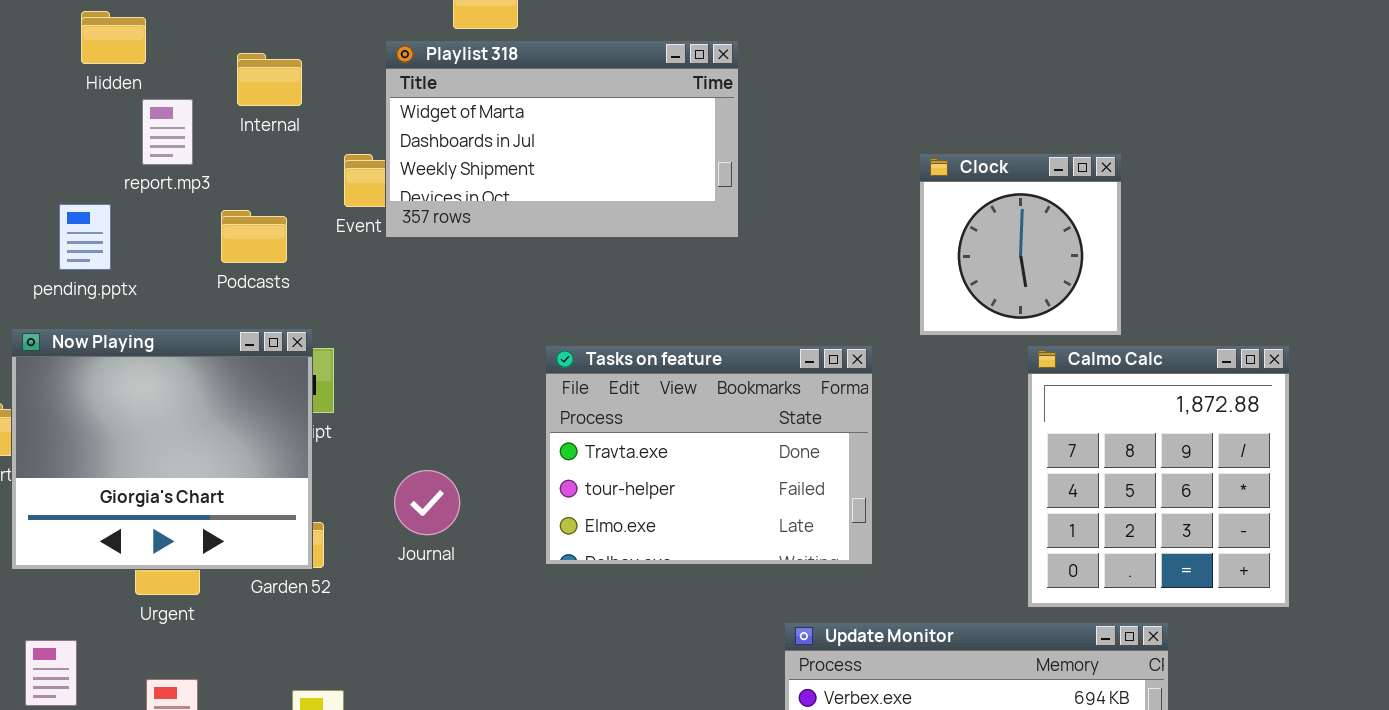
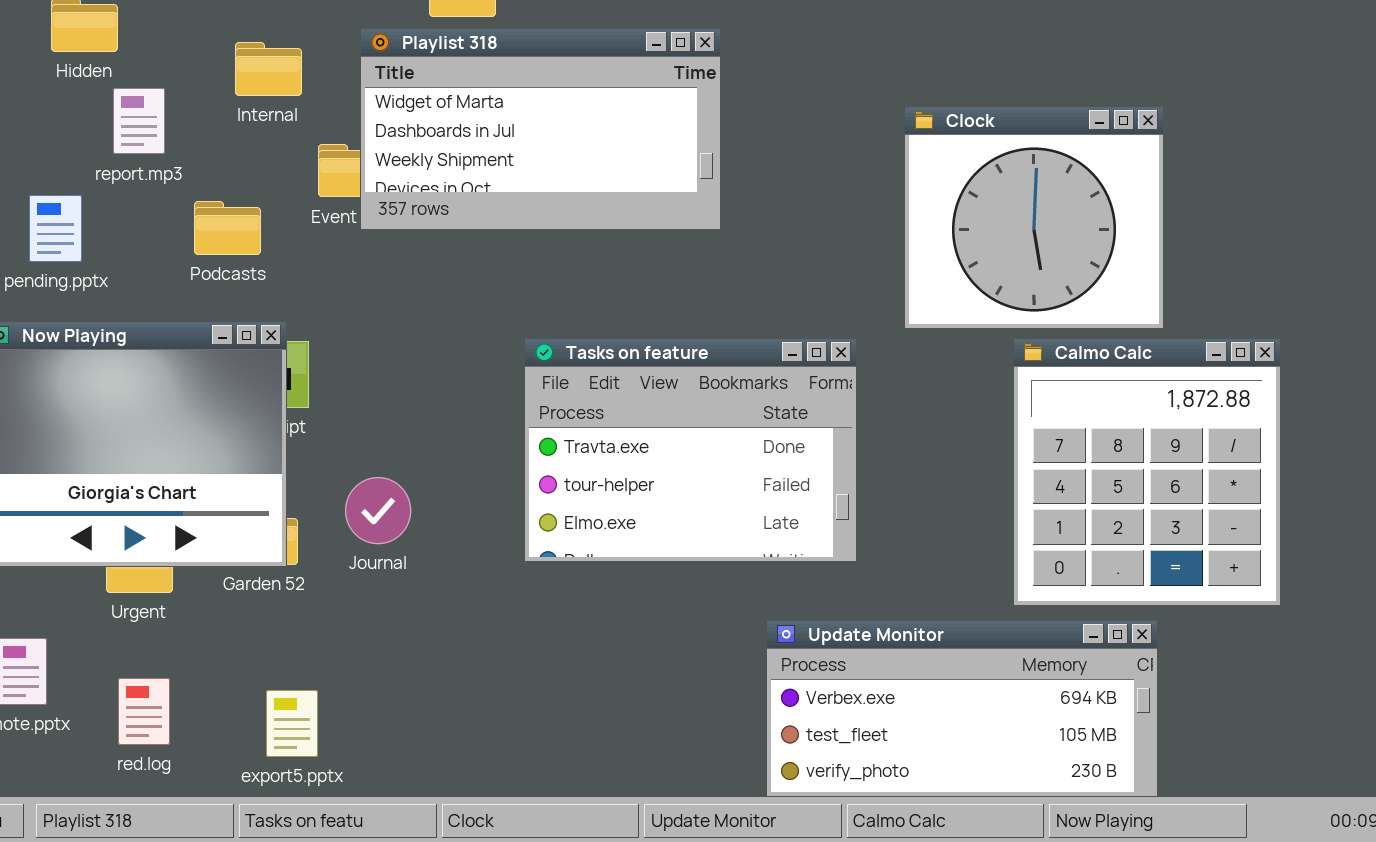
Internal: [237,53,302,106] -> [235,42,302,96], moved
Clock: [919,153,1122,336] -> [904,106,1164,329], resized
Journal: [394,470,460,535] -> [345,477,411,544], moved

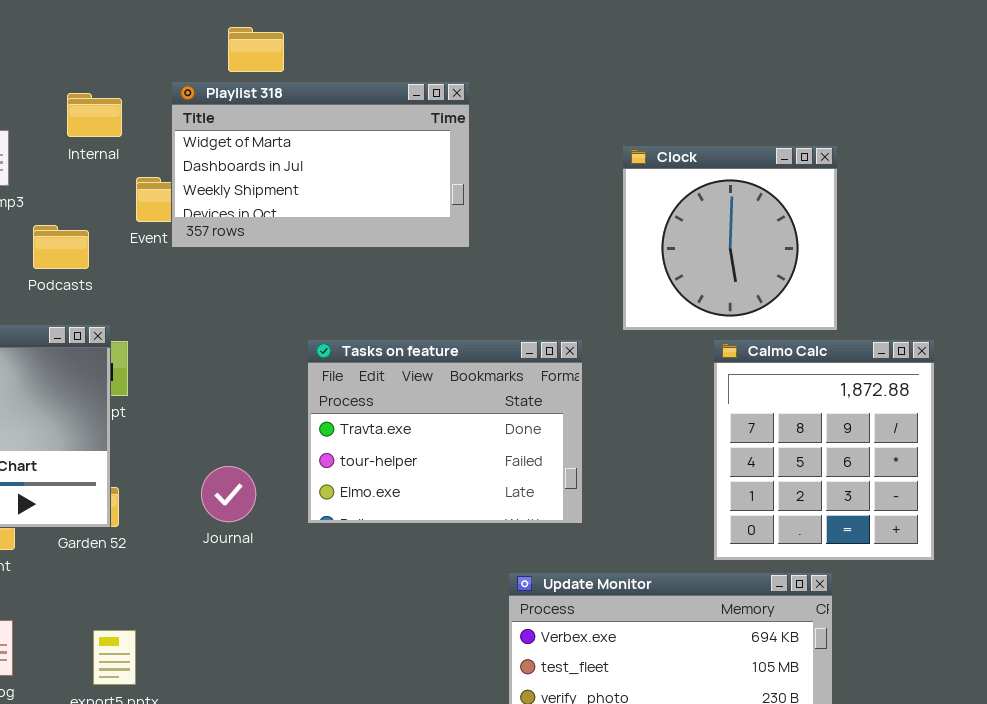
Journal: [345,477,411,544] -> [201,466,256,522], moved

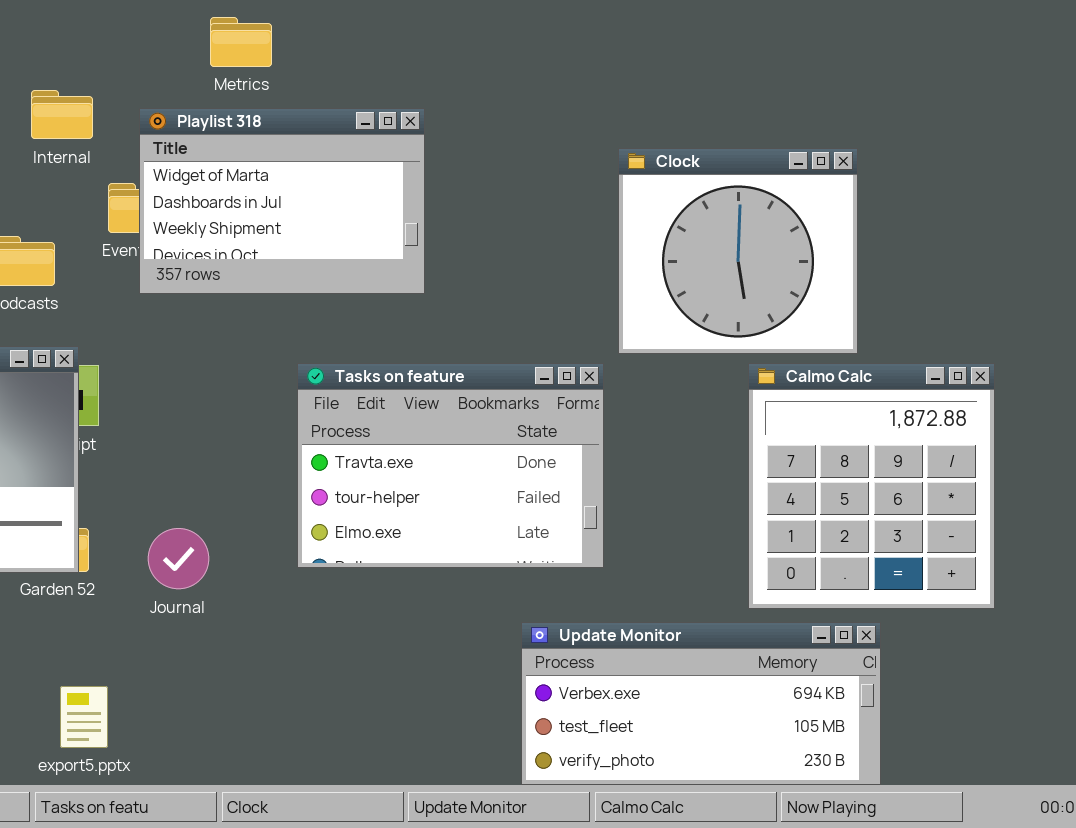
Playlist 318: [171,81,470,248] -> [139,108,425,294], moved, resized
Clock: [622,145,838,331] -> [618,148,858,354], moved
Journal: [201,466,256,522] -> [148,528,209,589], moved

